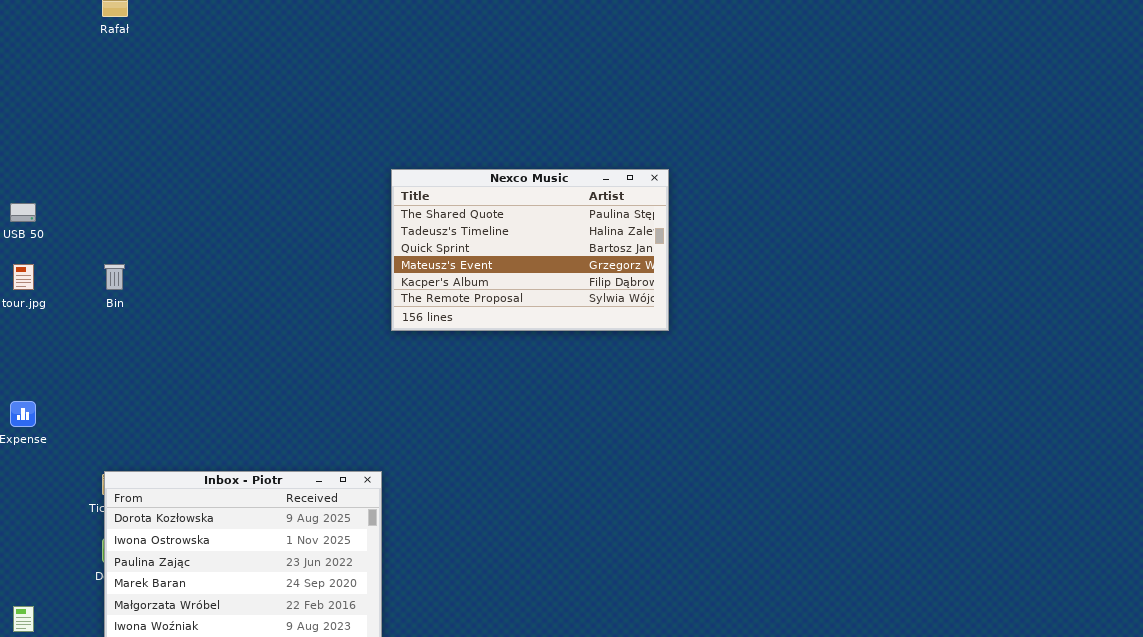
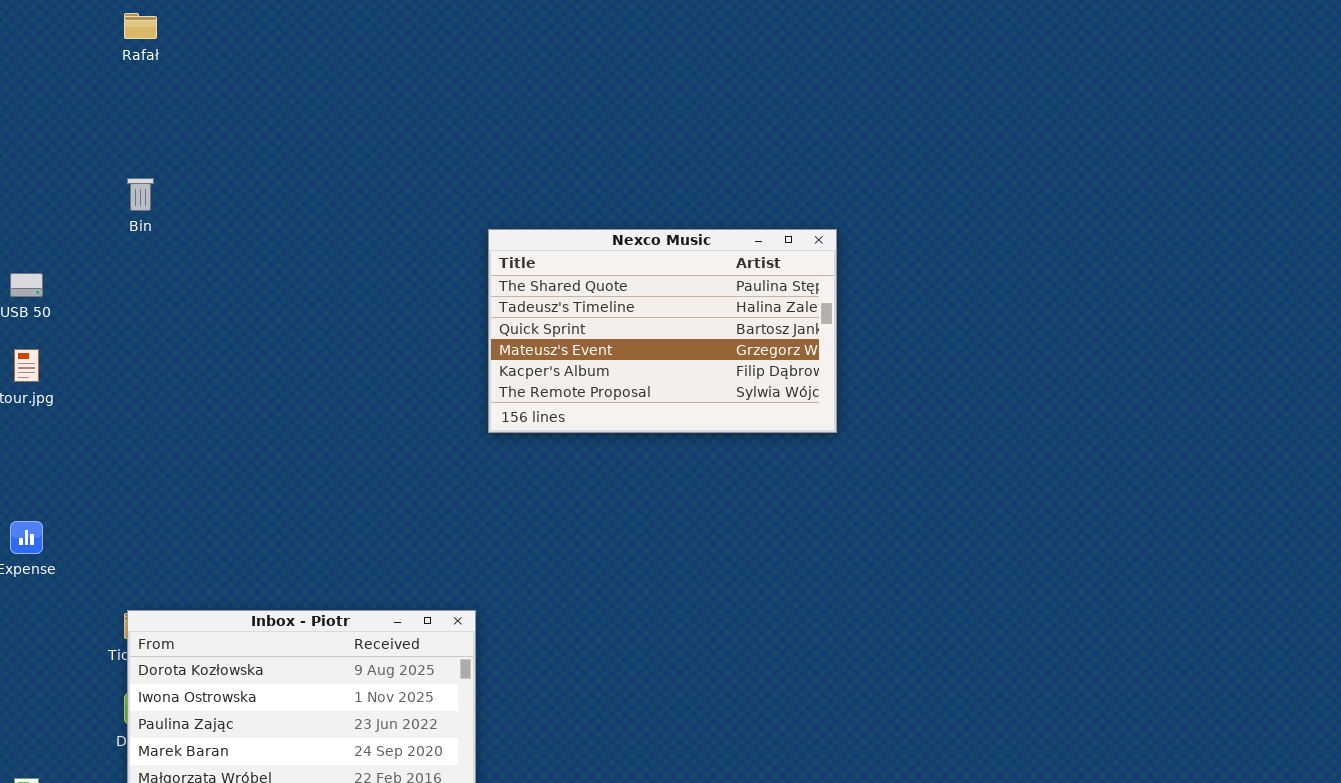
Bin: [104,264,125,290] -> [127,178,154,211], moved

